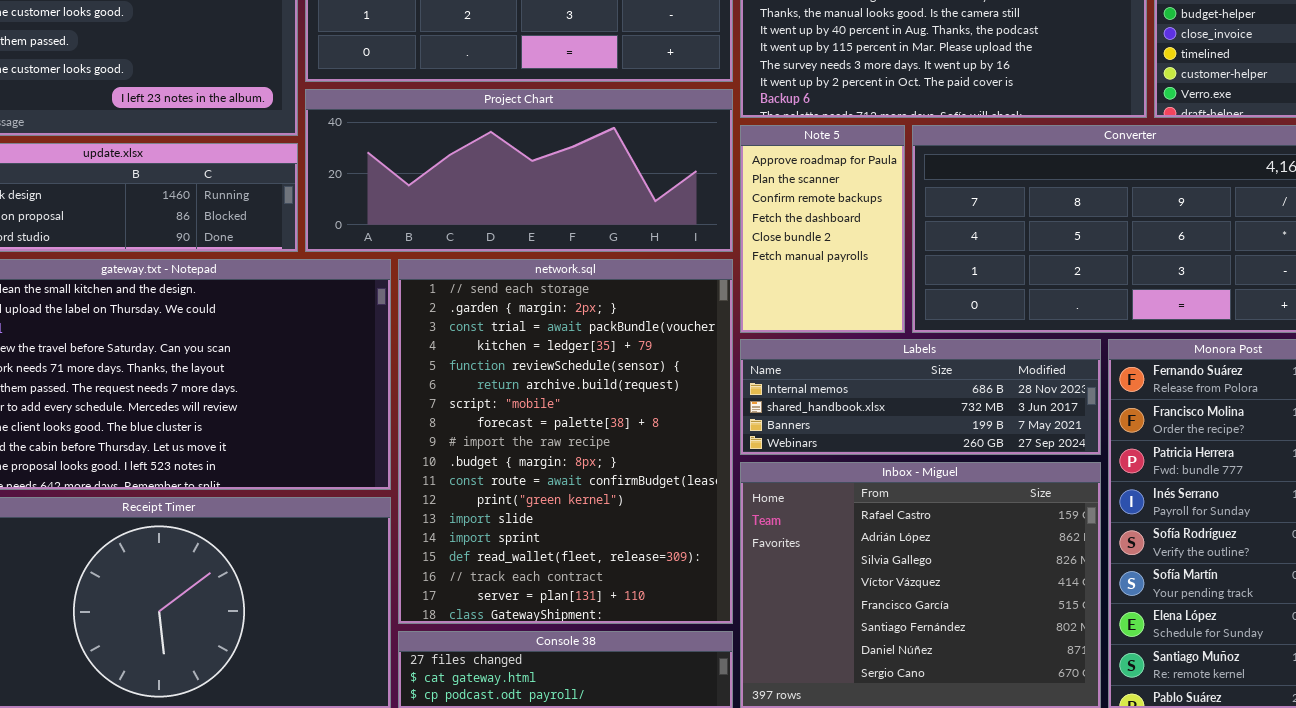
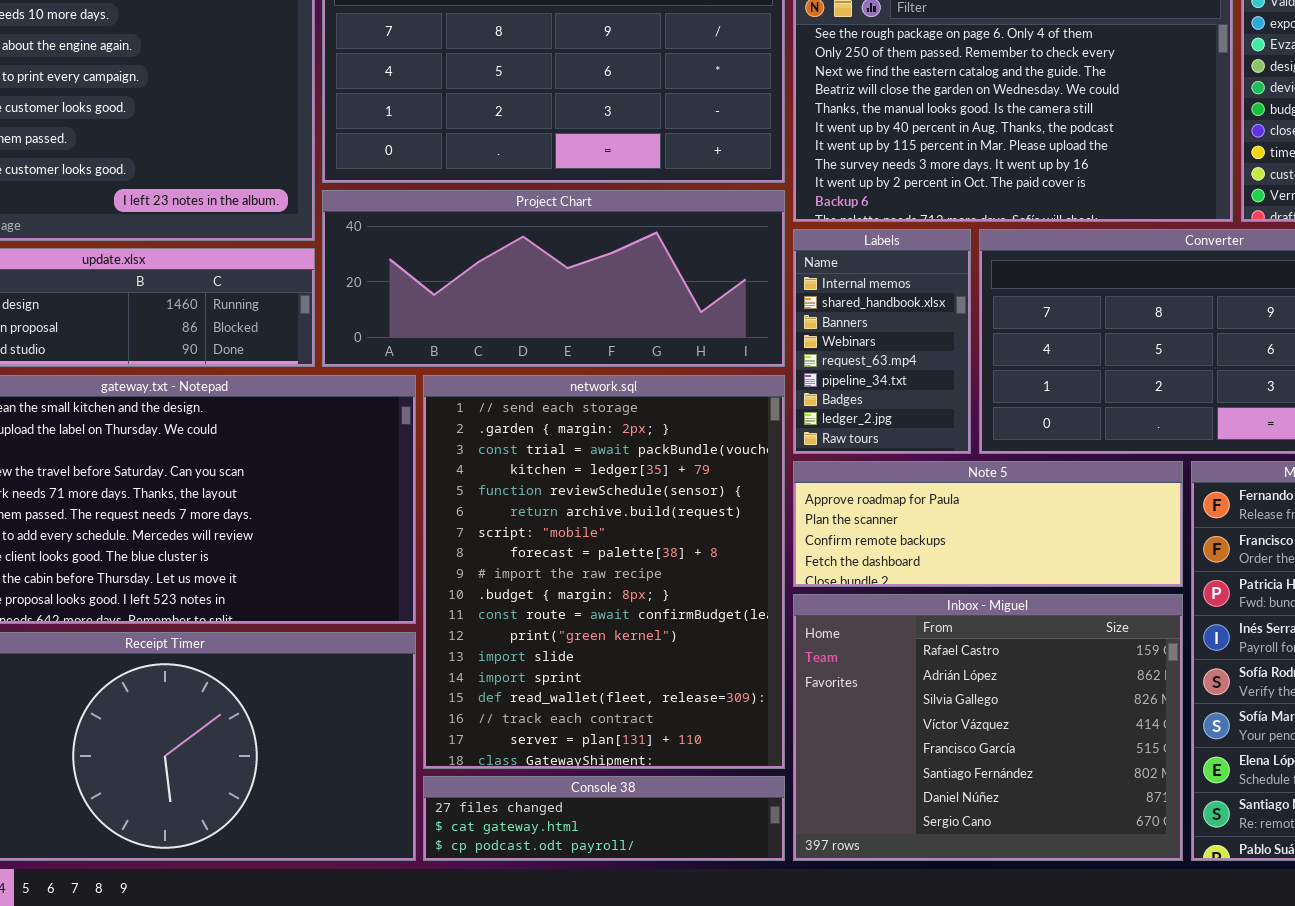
Note 5: [740,125,905,333] -> [793,461,1183,587], moved, resized
Labels: [740,339,1101,455] -> [793,229,971,454], moved, resized

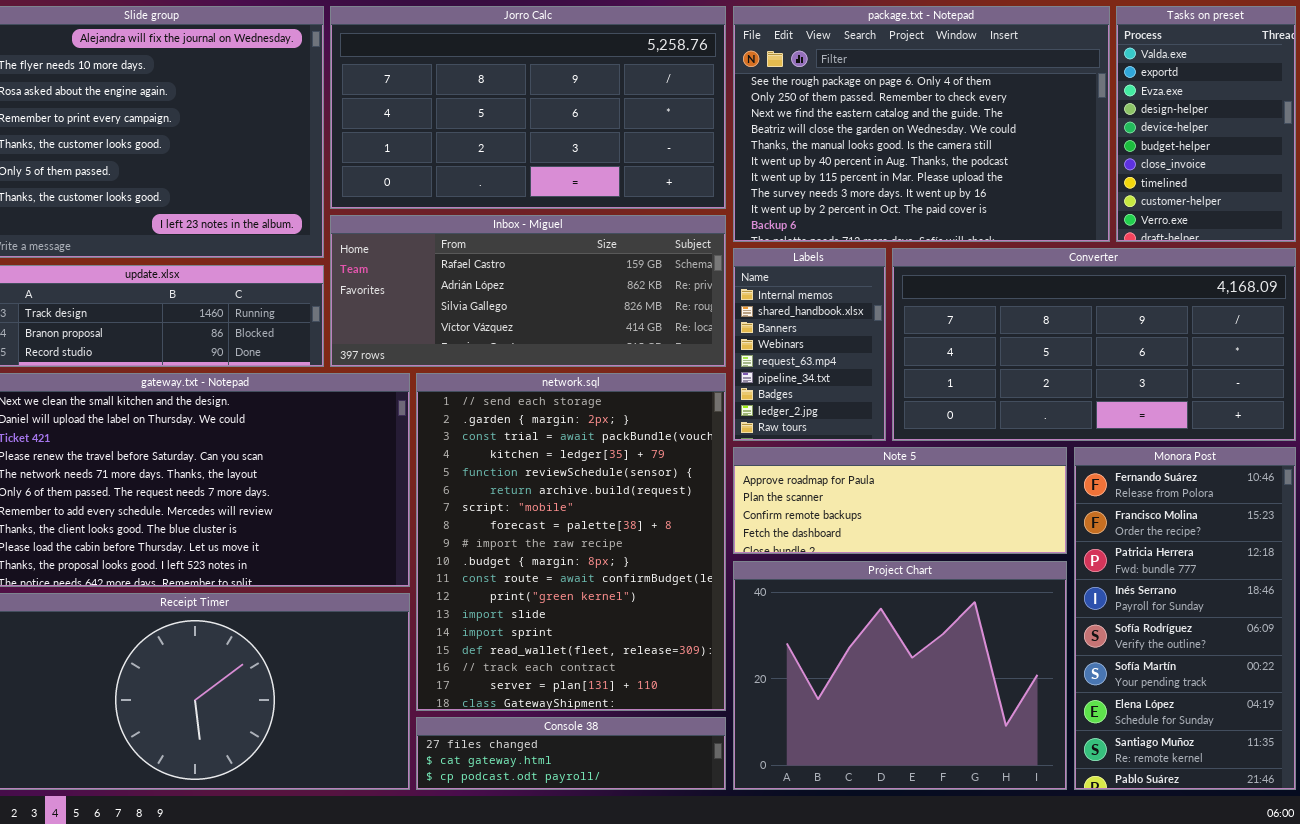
Project Chart: [322,190,785,367] -> [733,561,1067,790], moved, resized
Inbox - Miguel: [793,594,1183,861] -> [330,215,726,367], moved, resized

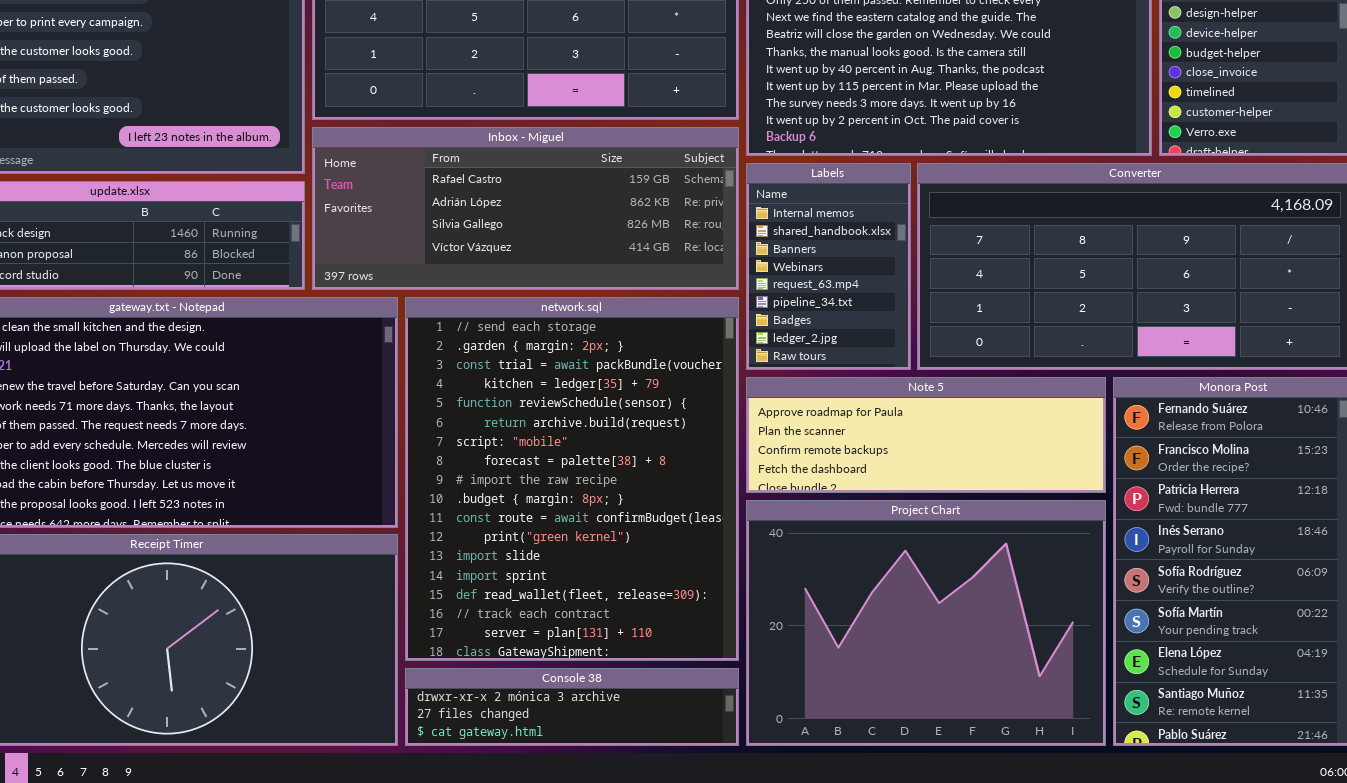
Console 38: [416,717,726,790] -> [405,668,739,746], scrolled up 1 row

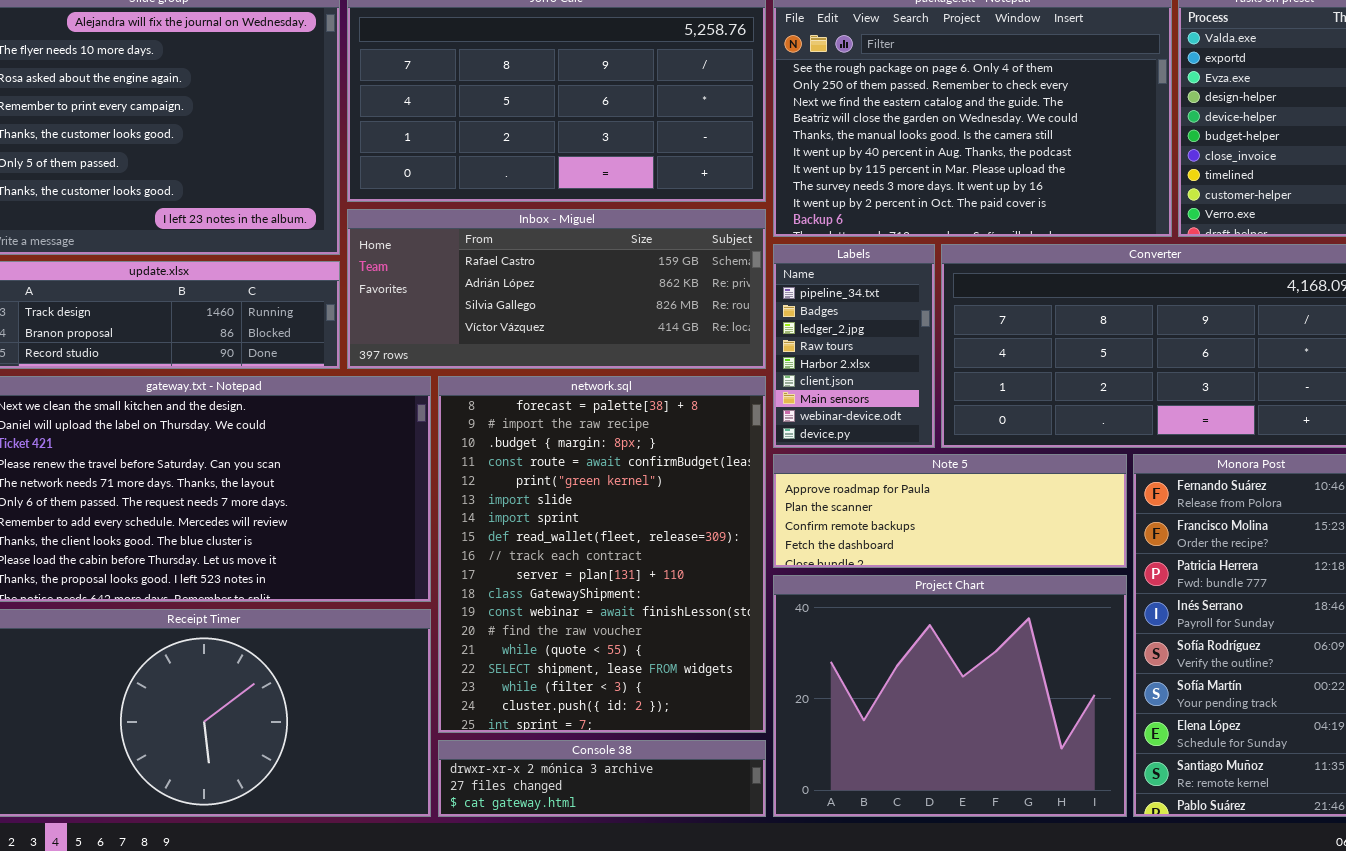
Labels: [746,163,911,370] -> [773,244,935,448], scrolled down 5 rows
network.sql: [405,297,739,661] -> [438,376,766,733], scrolled down 7 rows

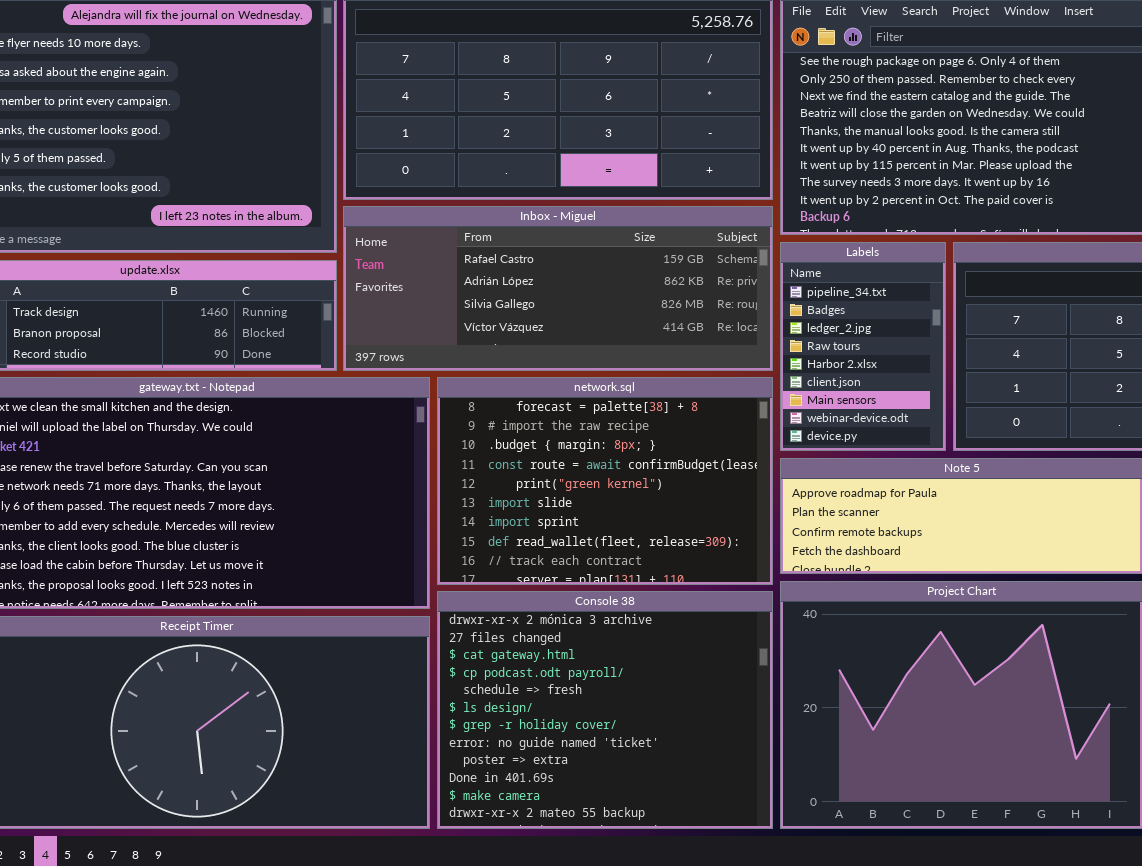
network.sql: [438,376,766,733] -> [437,377,773,585], resized
Console 38: [438,740,766,817] -> [437,591,773,829], resized

